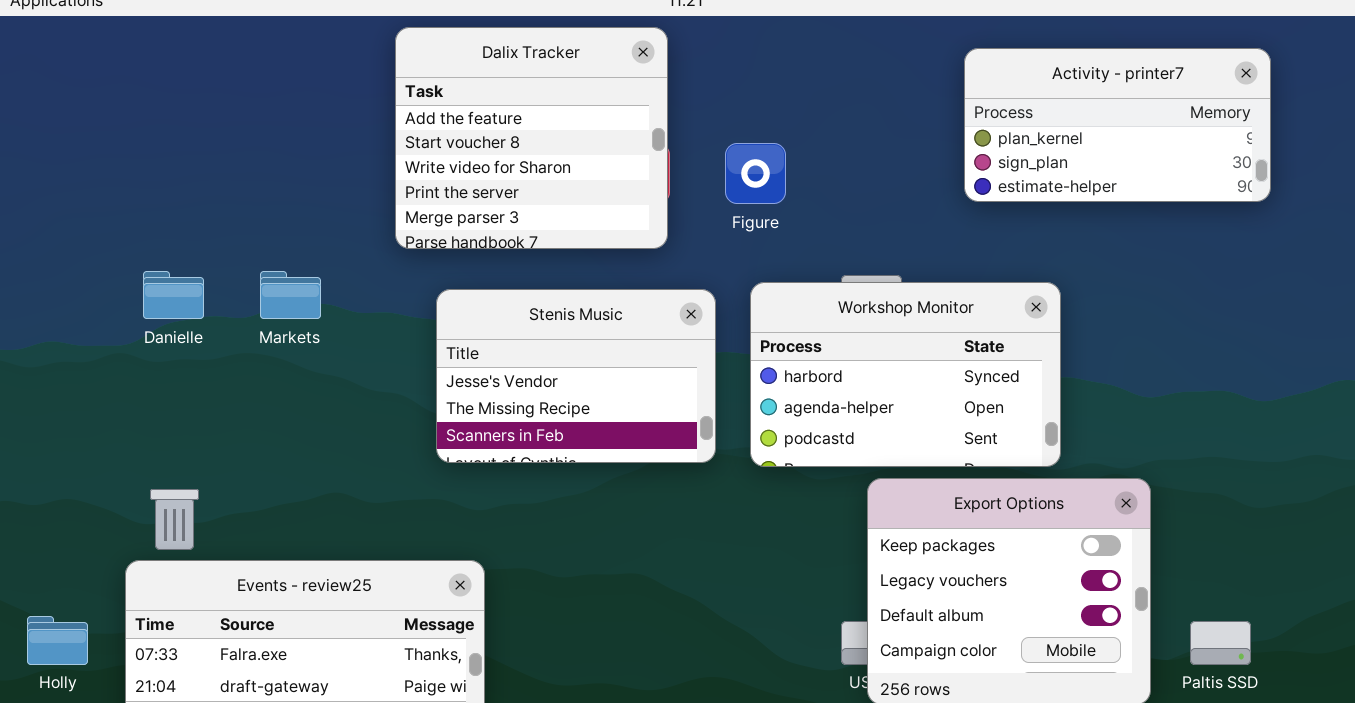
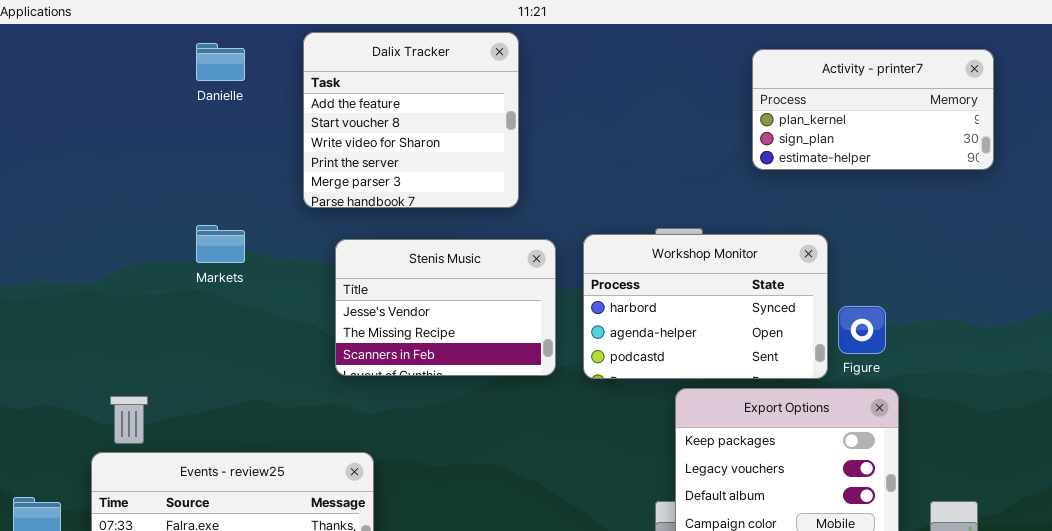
Figure: [725,143,786,204] -> [838,306,886,354], moved
Danielle: [143,271,204,319] -> [196,43,245,81], moved

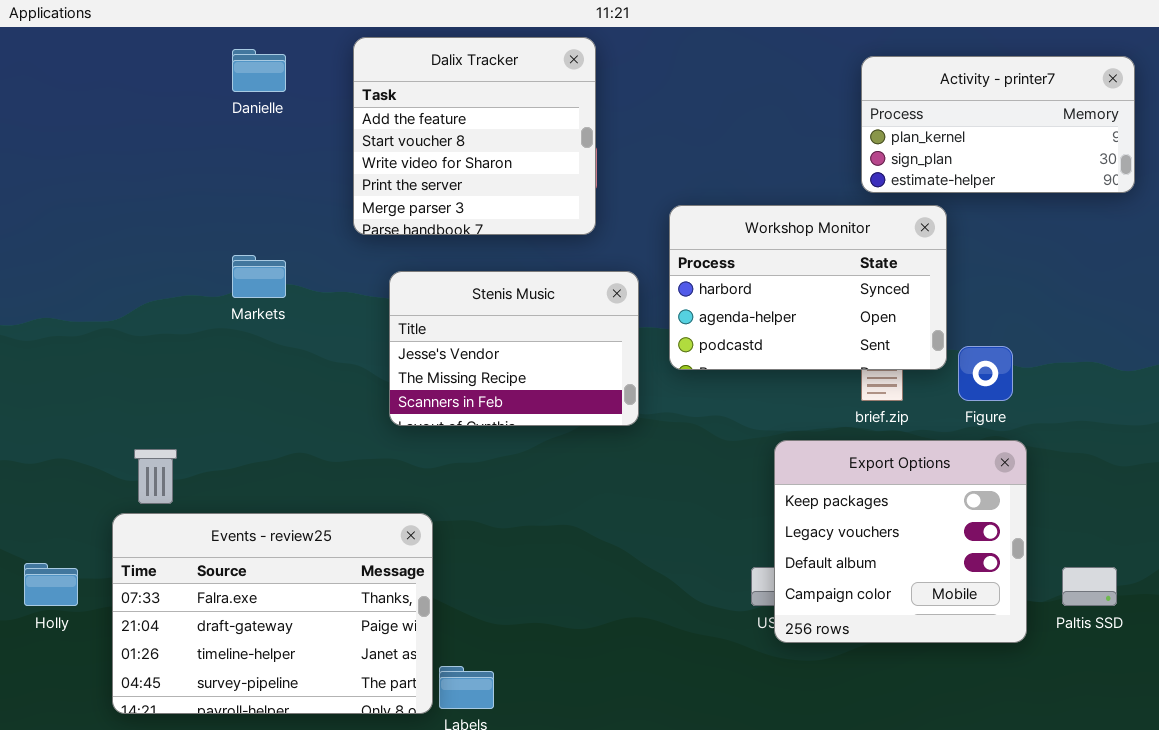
Workshop Monitor: [583,234,828,379] -> [669,205,947,370], moved

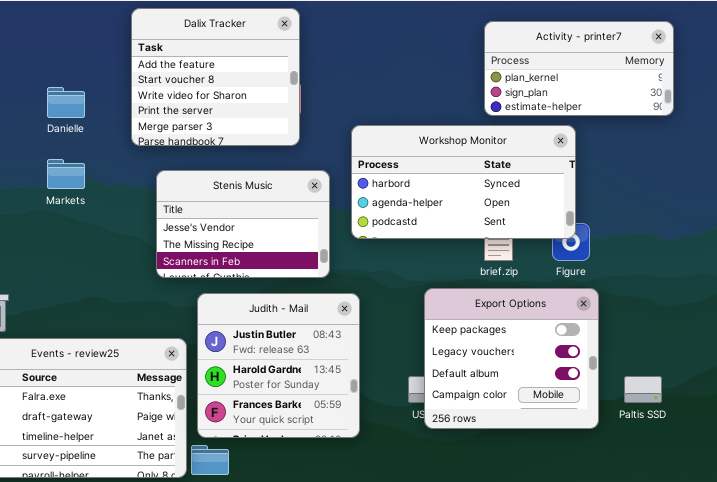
Danielle: [232,49,286,92] -> [47,87,85,118], moved
Workshop Monitor: [669,205,947,370] -> [351,125,576,239], resized
Judith - Mail: none -> [197,293,360,438], opened

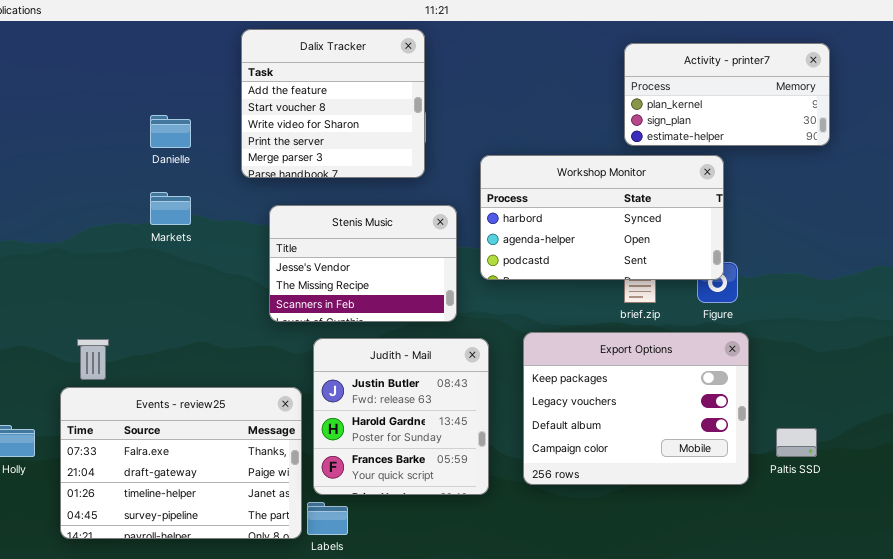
Export Options: [424,288,599,429] -> [523,332,749,485], resized

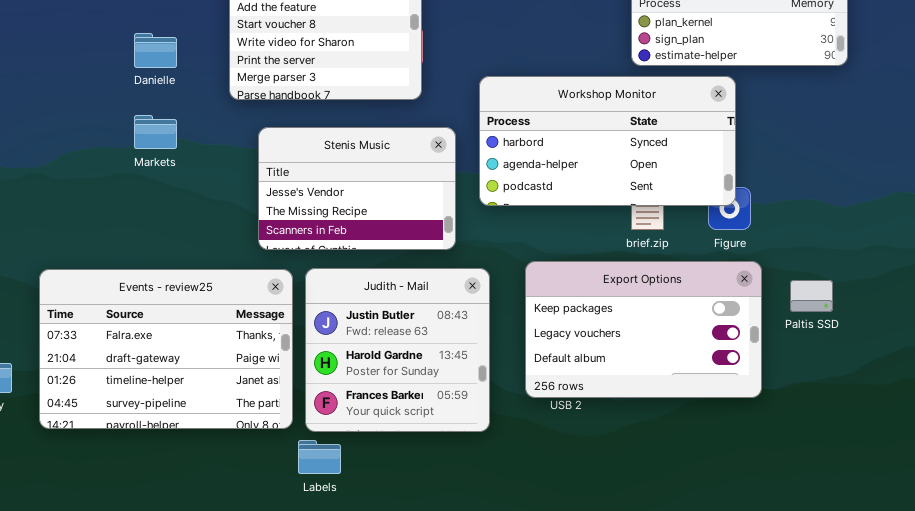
Export Options: [523,332,749,485] -> [525,261,762,398], resized
Events - review25: [60,387,302,539] -> [39,269,293,429], moved
Paltis SSD: [776,428,817,457] -> [790,280,833,312], moved

